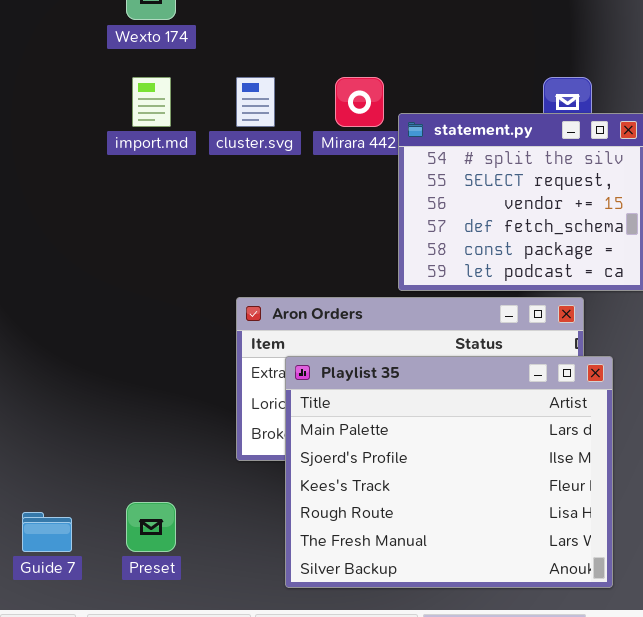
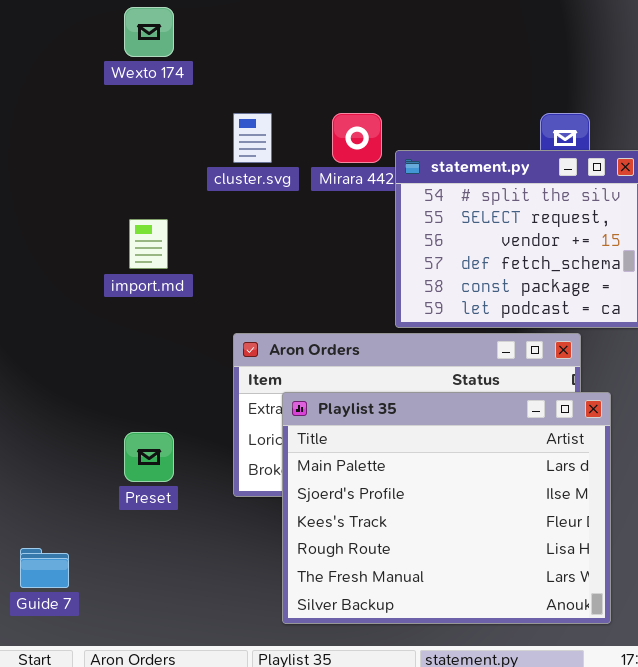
import.md: [132,77,171,127] -> [129,219,168,269], moved
Preset: [126,502,176,552] -> [124,432,174,482], moved

